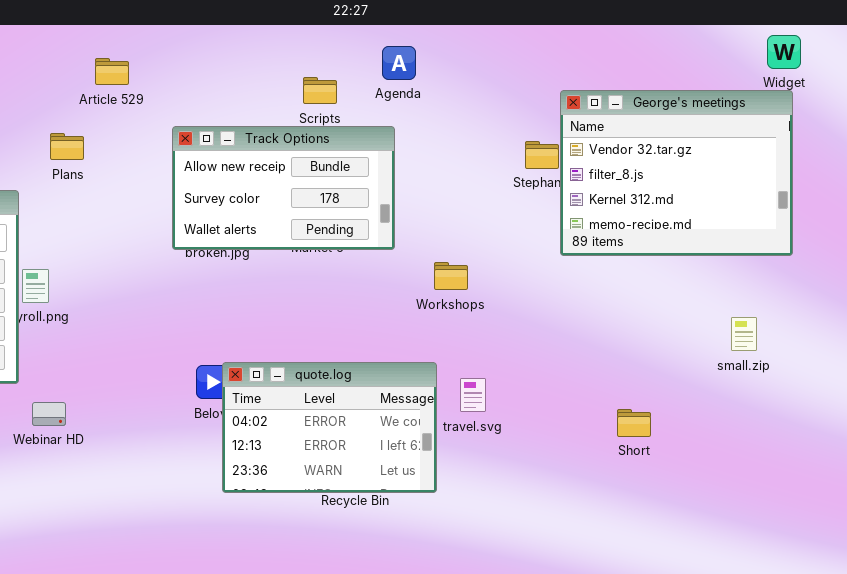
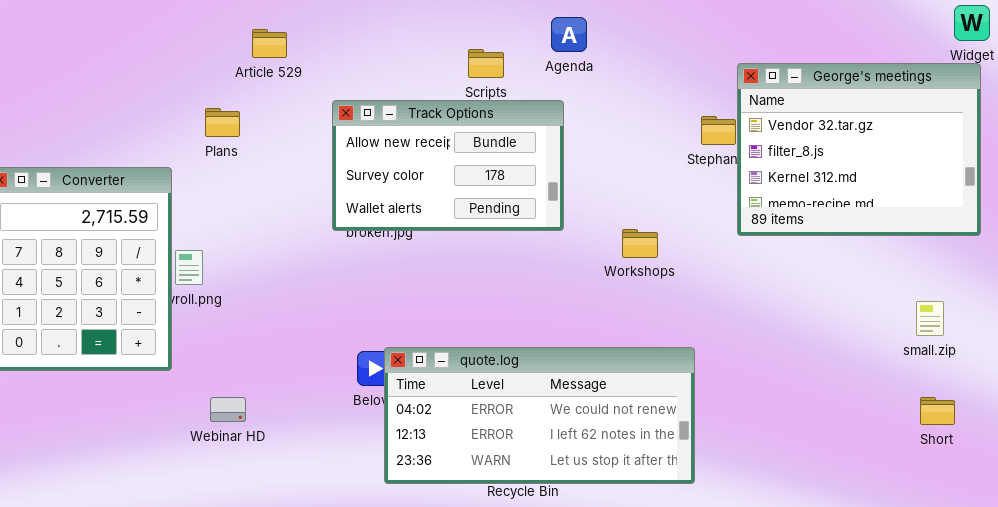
Workshops: [434,262,468,290] -> [622,229,658,258], moved
quote.log: [222,362,437,493] -> [384,347,695,484], resized
Webinar HD: [32,402,66,426] -> [210,397,246,422], moved
Short: [617,409,651,437] -> [920,397,955,425], moved

